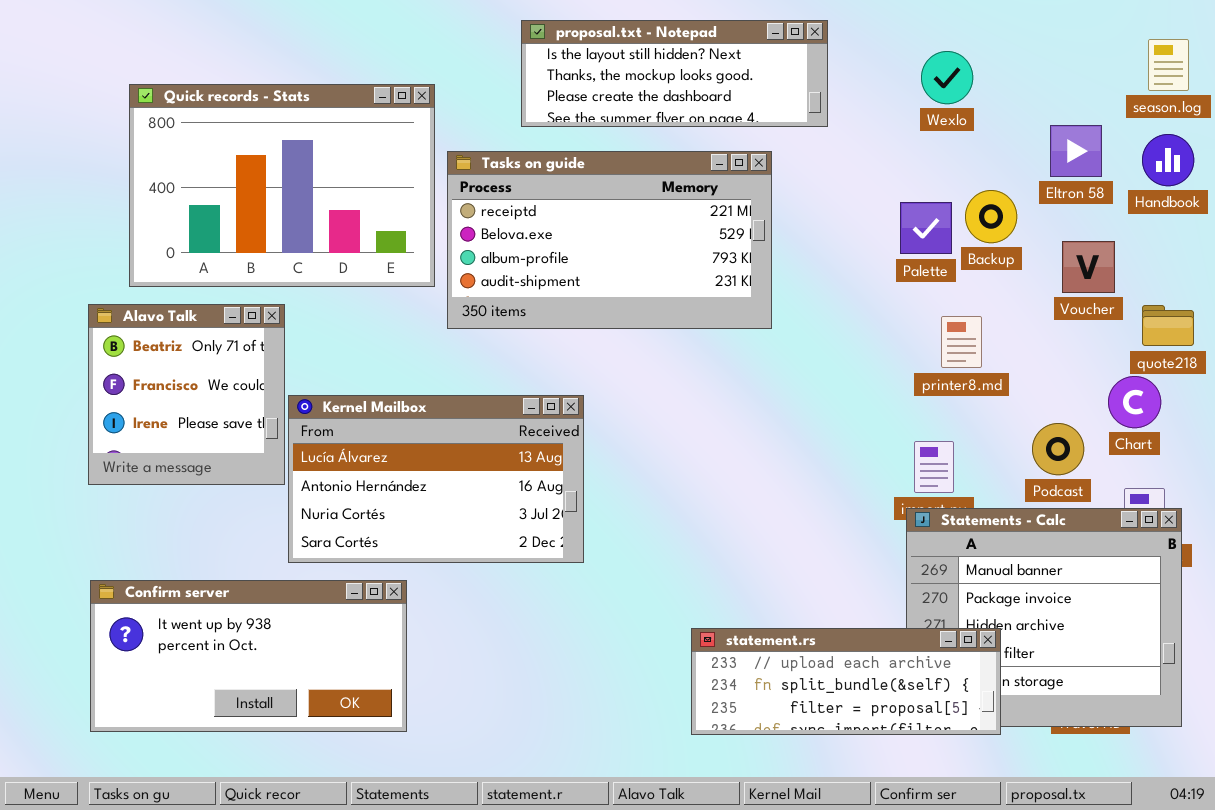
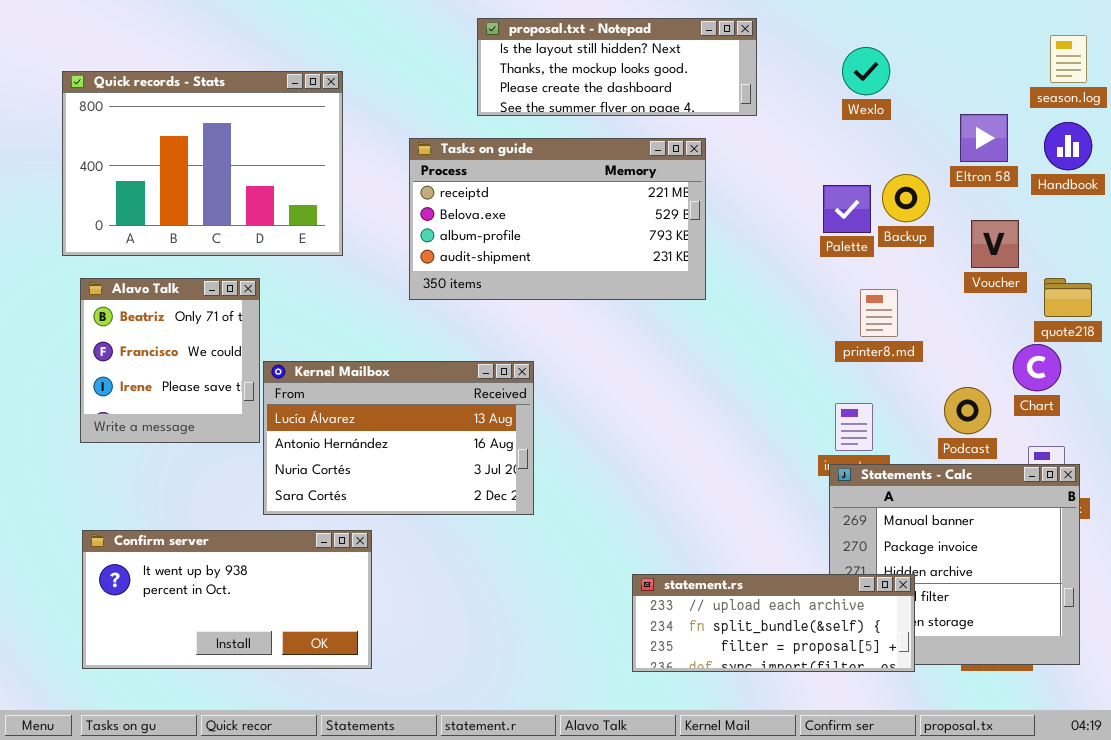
Quick records - Stats: [129,84,435,287] -> [62,71,343,256], moved

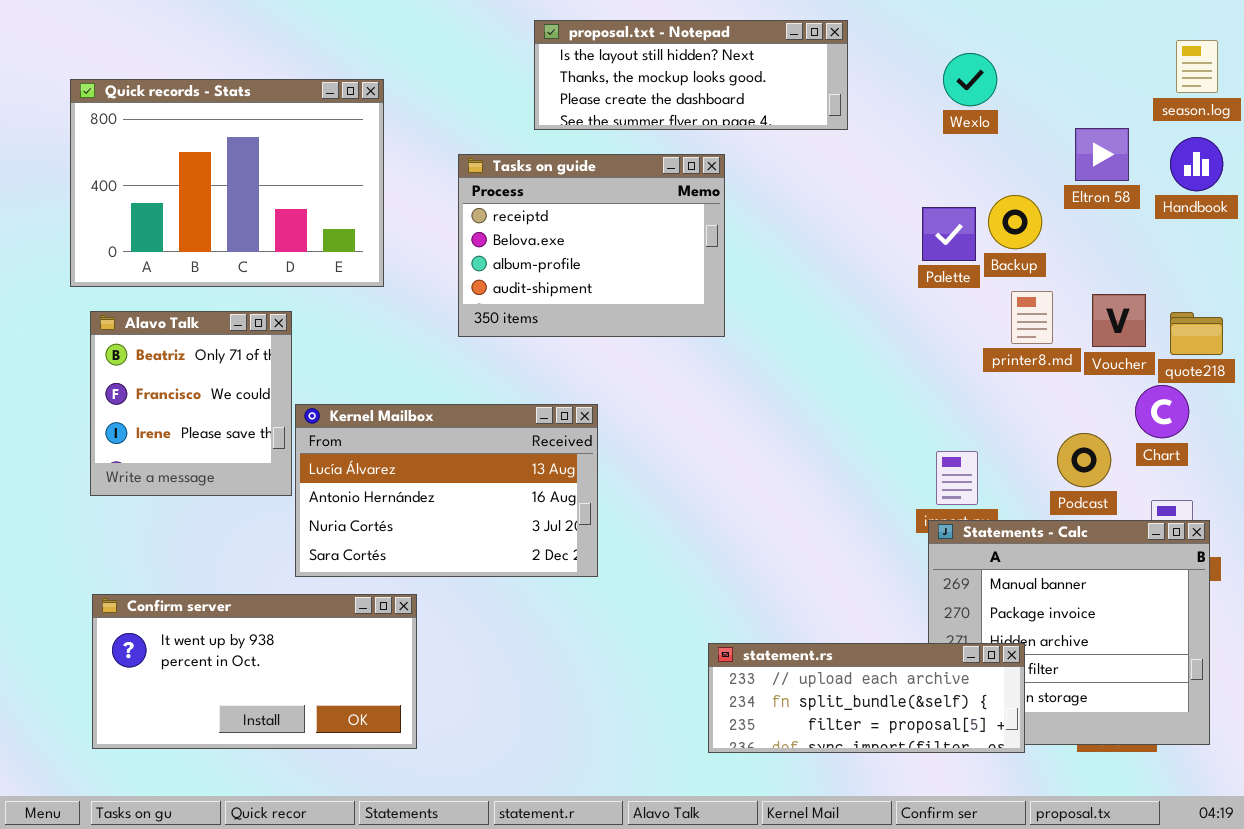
Tasks on guide: [409,138,706,300] -> [458,154,725,337], resized
Voucher: [971,220,1019,268] -> [1092,294,1146,347], moved
printer8.md: [860,289,898,337] -> [1011,291,1053,344], moved

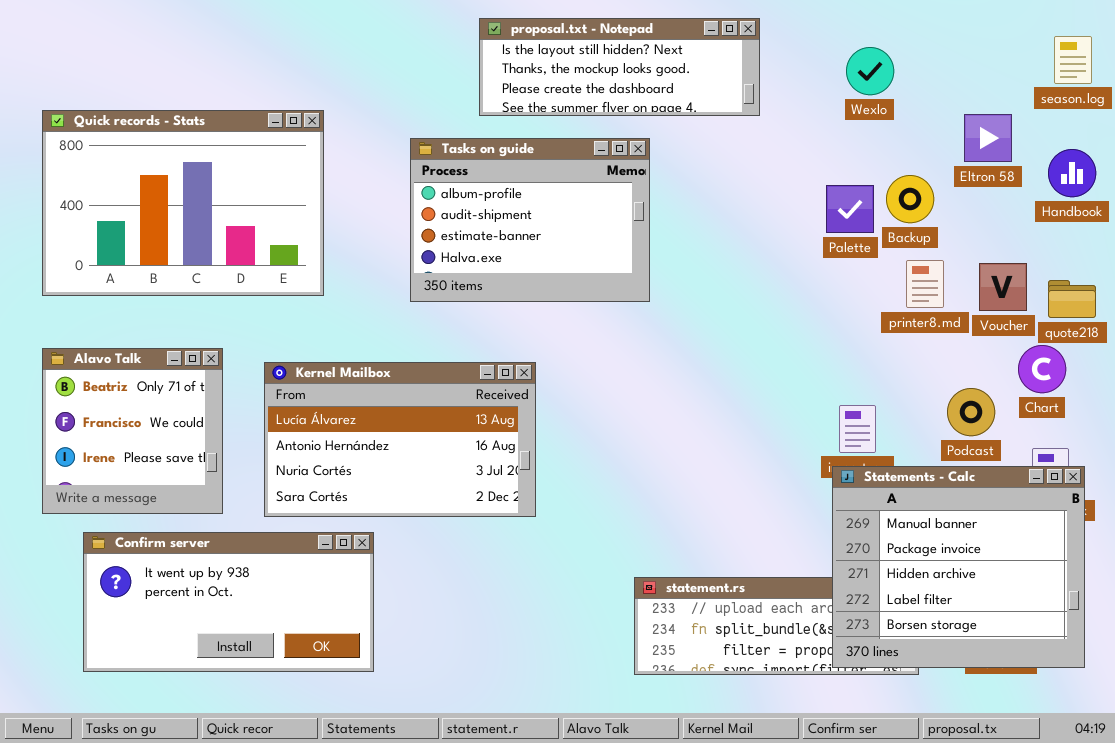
Quick records - Stats: [70,79,384,287] -> [42,110,324,296], moved
Handbook: [1170,137,1223,191] -> [1048,149,1096,197], moved
Tasks on guide: [458,154,725,337] -> [410,138,650,302], scrolled down 2 rows
Alavo Talk: [90,311,292,496] -> [42,348,223,514], moved
Statements - Calc: [928,520,1210,745] -> [832,466,1085,668], raised

